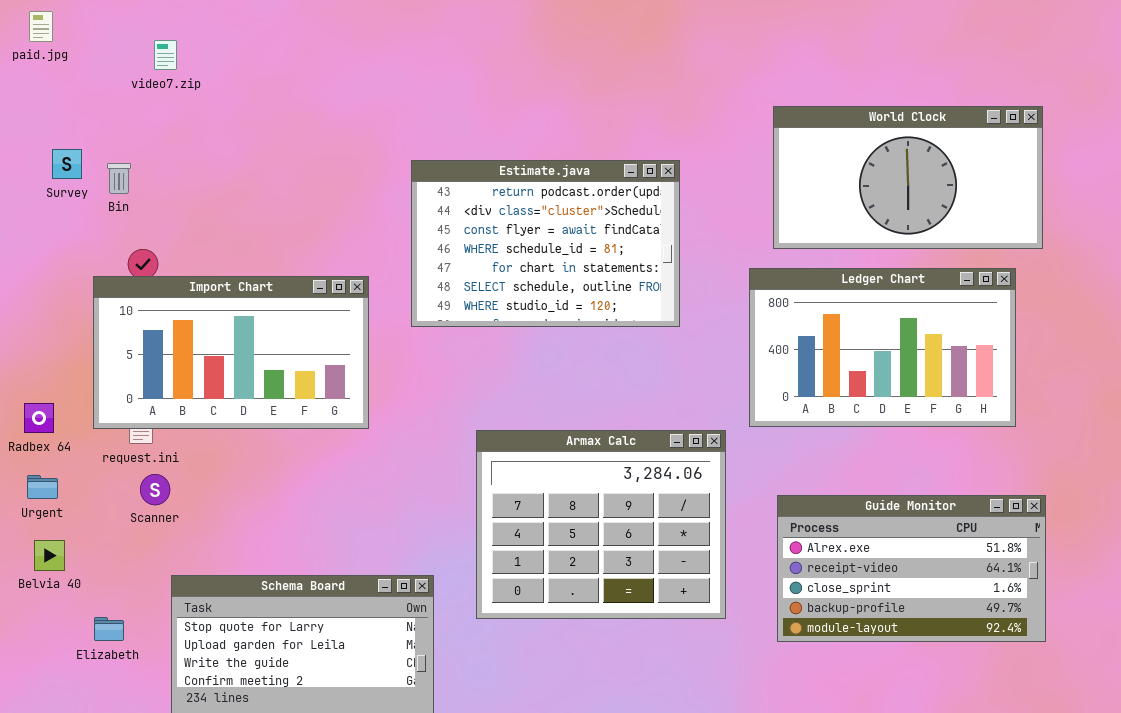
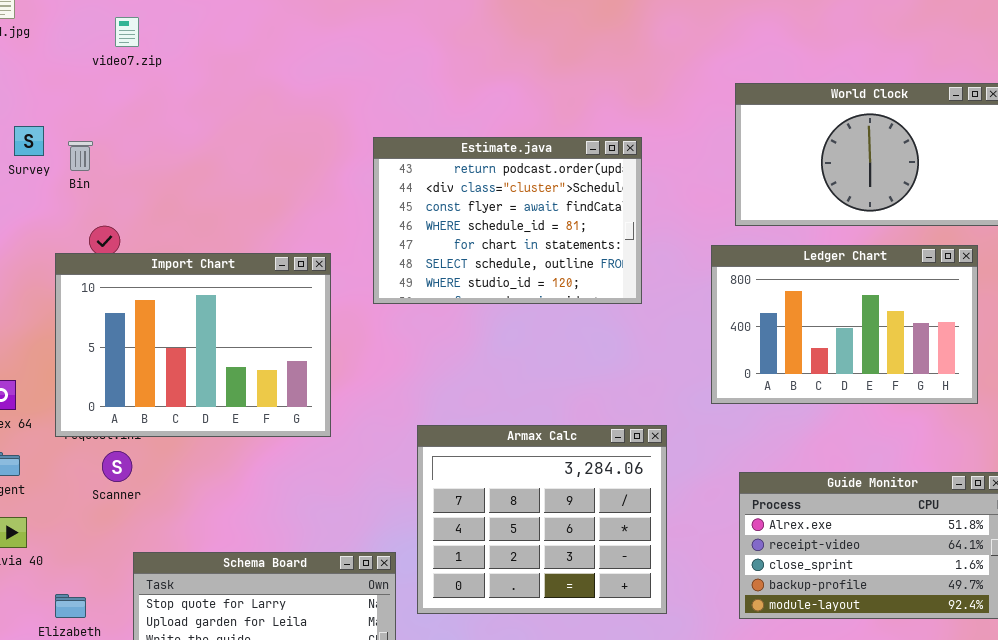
Import Chart: [93,276,369,429] -> [55,253,331,437], resized
Armax Calc: [476,430,726,619] -> [417,425,667,614], moved

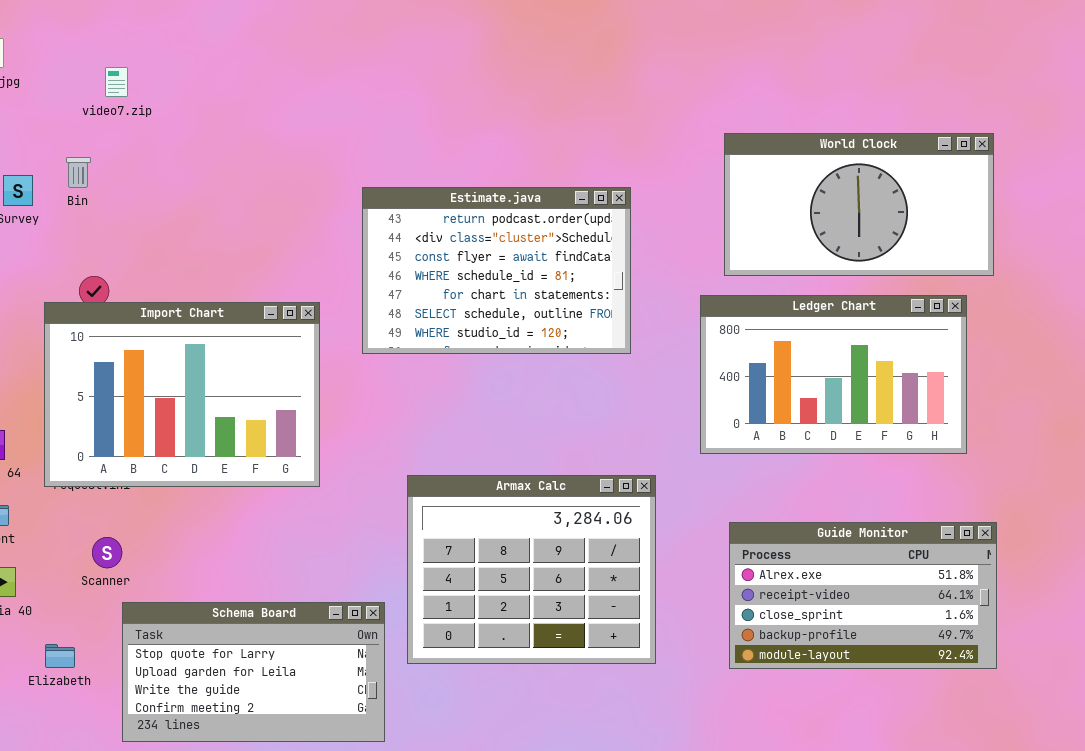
Bin: [68,141,93,171] -> [66,157,91,188], moved
Scanner: [102,451,132,482] -> [92,537,122,568], moved

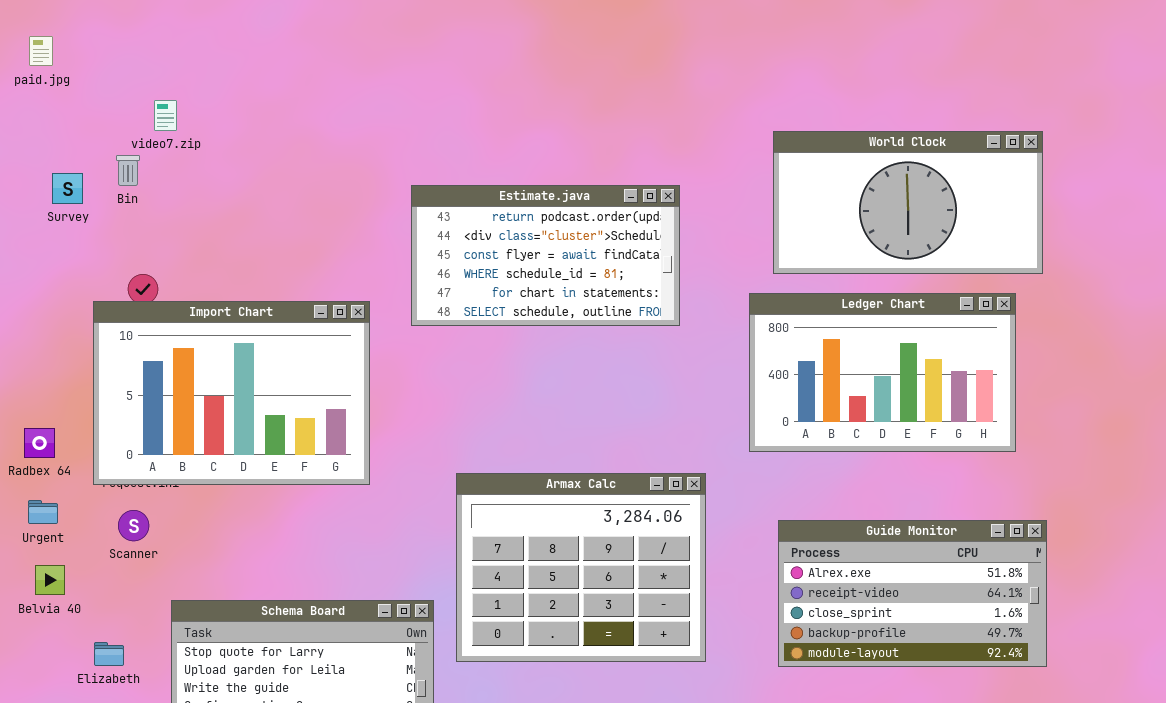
video7.zip: [105,67,128,97] -> [154,100,177,131], moved
Estimate.java: [362,187,631,354] -> [411,185,680,326], resized
Scanner: [92,537,122,568] -> [118,510,149,541], moved

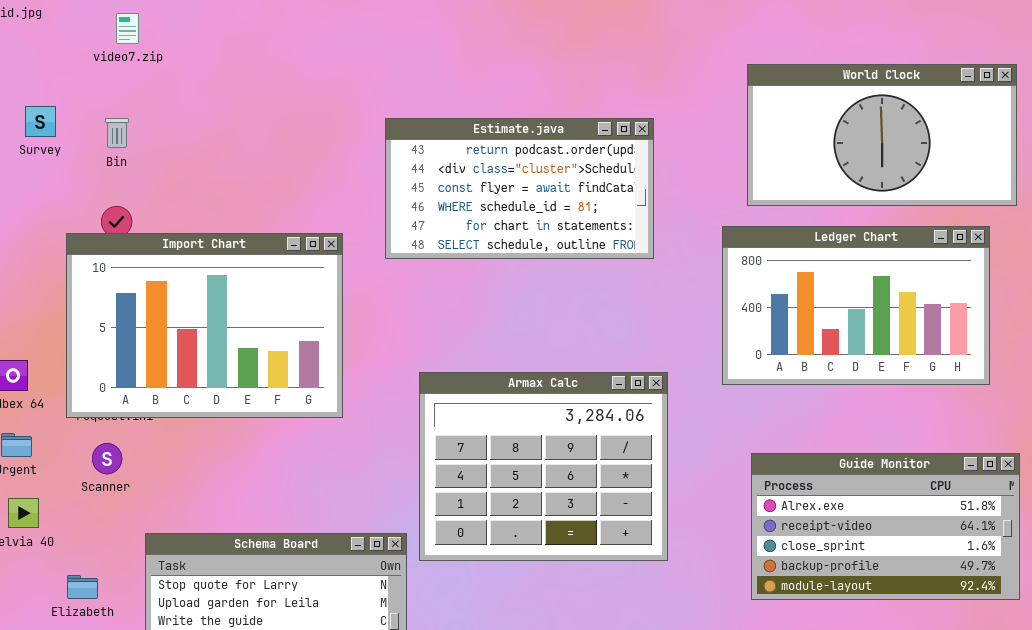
video7.zip: [154,100,177,131] -> [116,13,139,44], moved
Bin: [116,155,140,186] -> [105,118,129,148], moved
Armax Calc: [456,473,706,662] -> [419,372,668,561], moved

